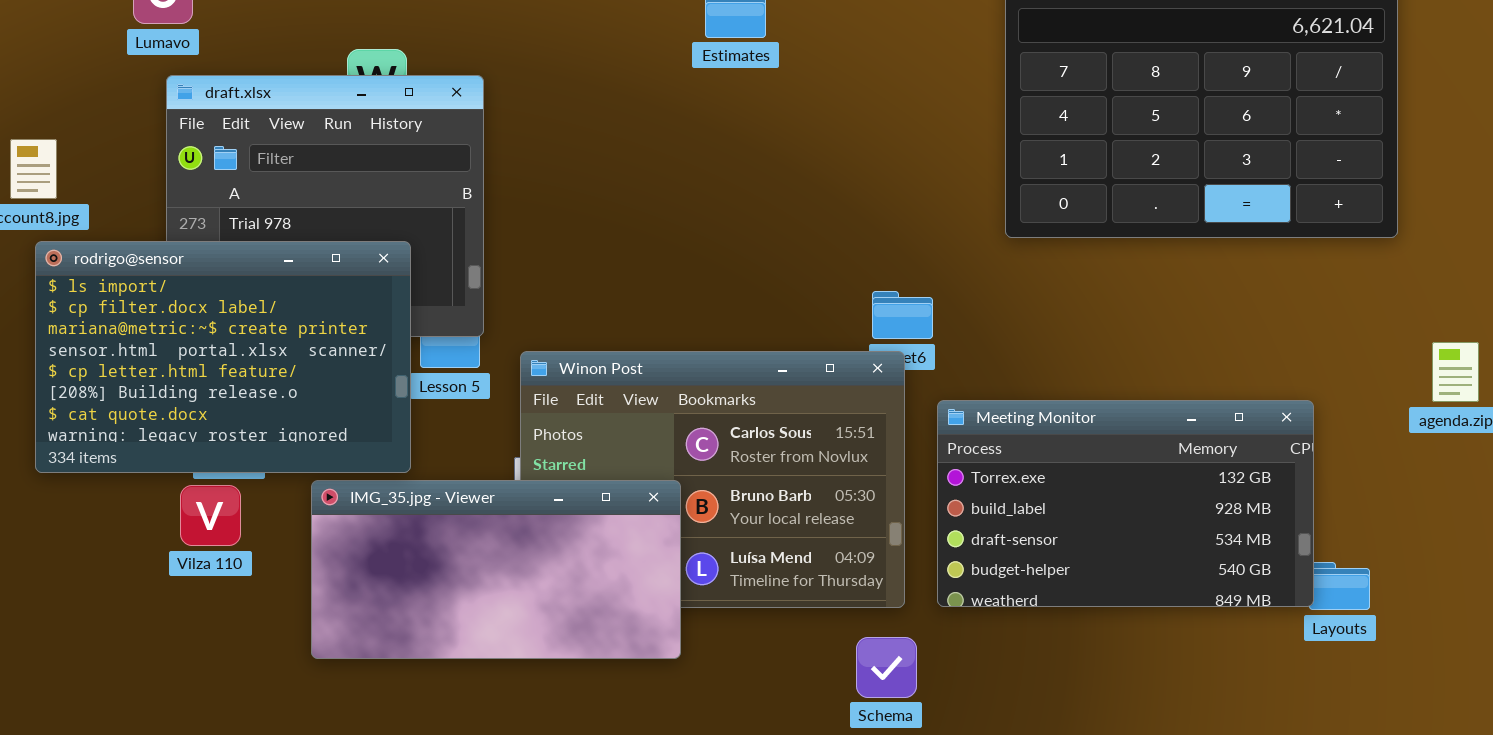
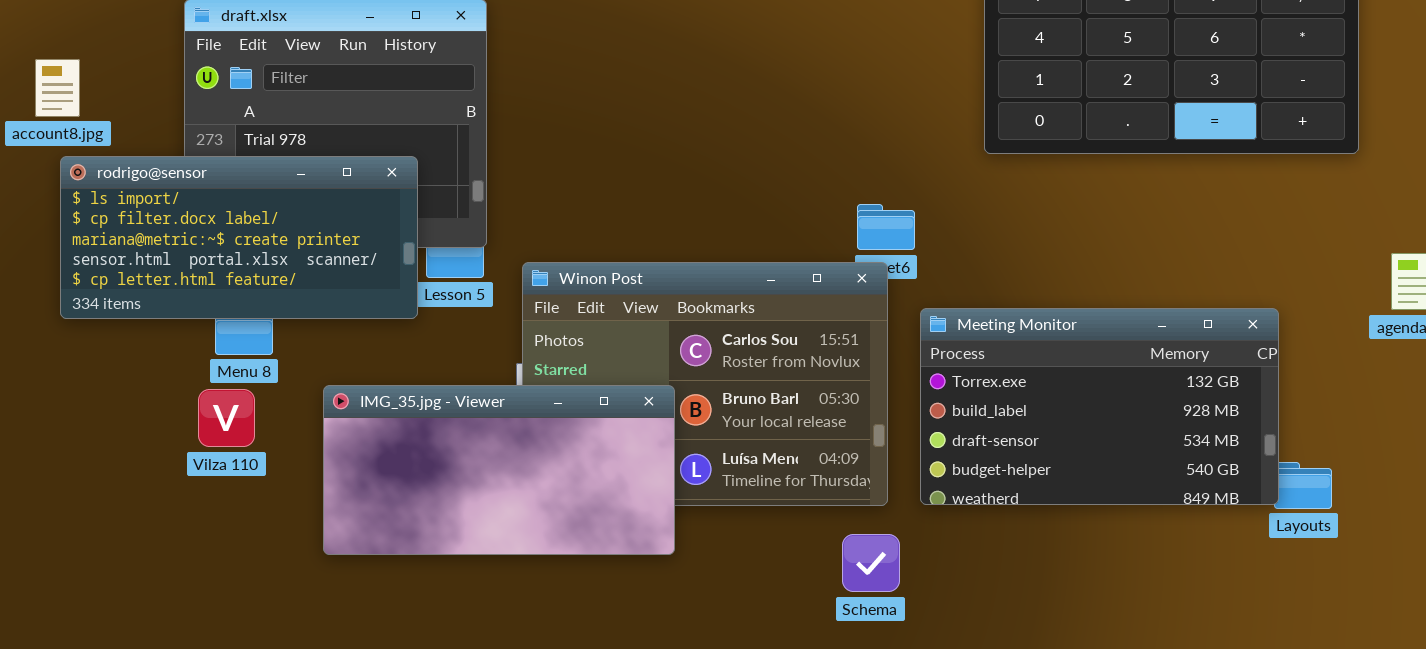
rodrigo@sensor: [35,241,411,473] -> [60,156,418,319], resized

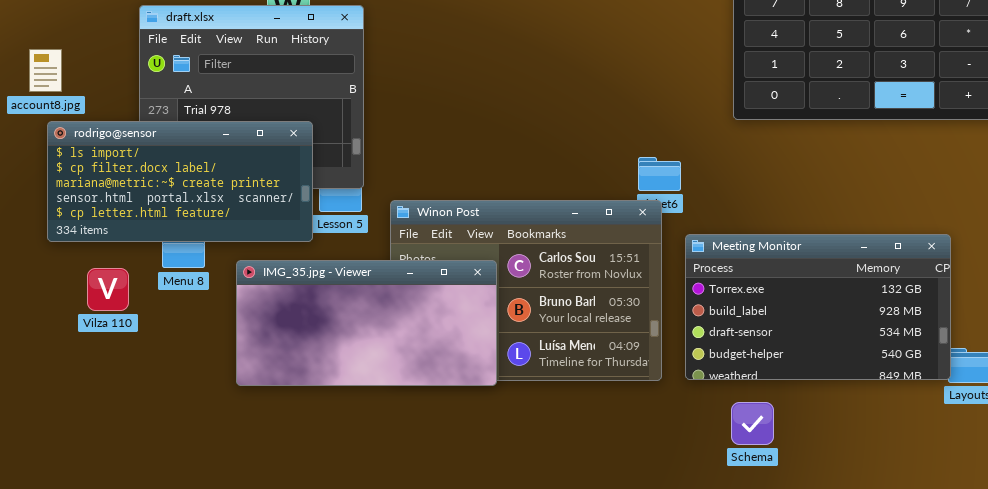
IMG_35.jpg - Viewer: [323,385,675,555] -> [236,260,497,386], moved
Vilza 110: [198,389,255,447] -> [87,268,129,311], moved
Schema: [842,534,900,592] -> [731,402,774,445], moved

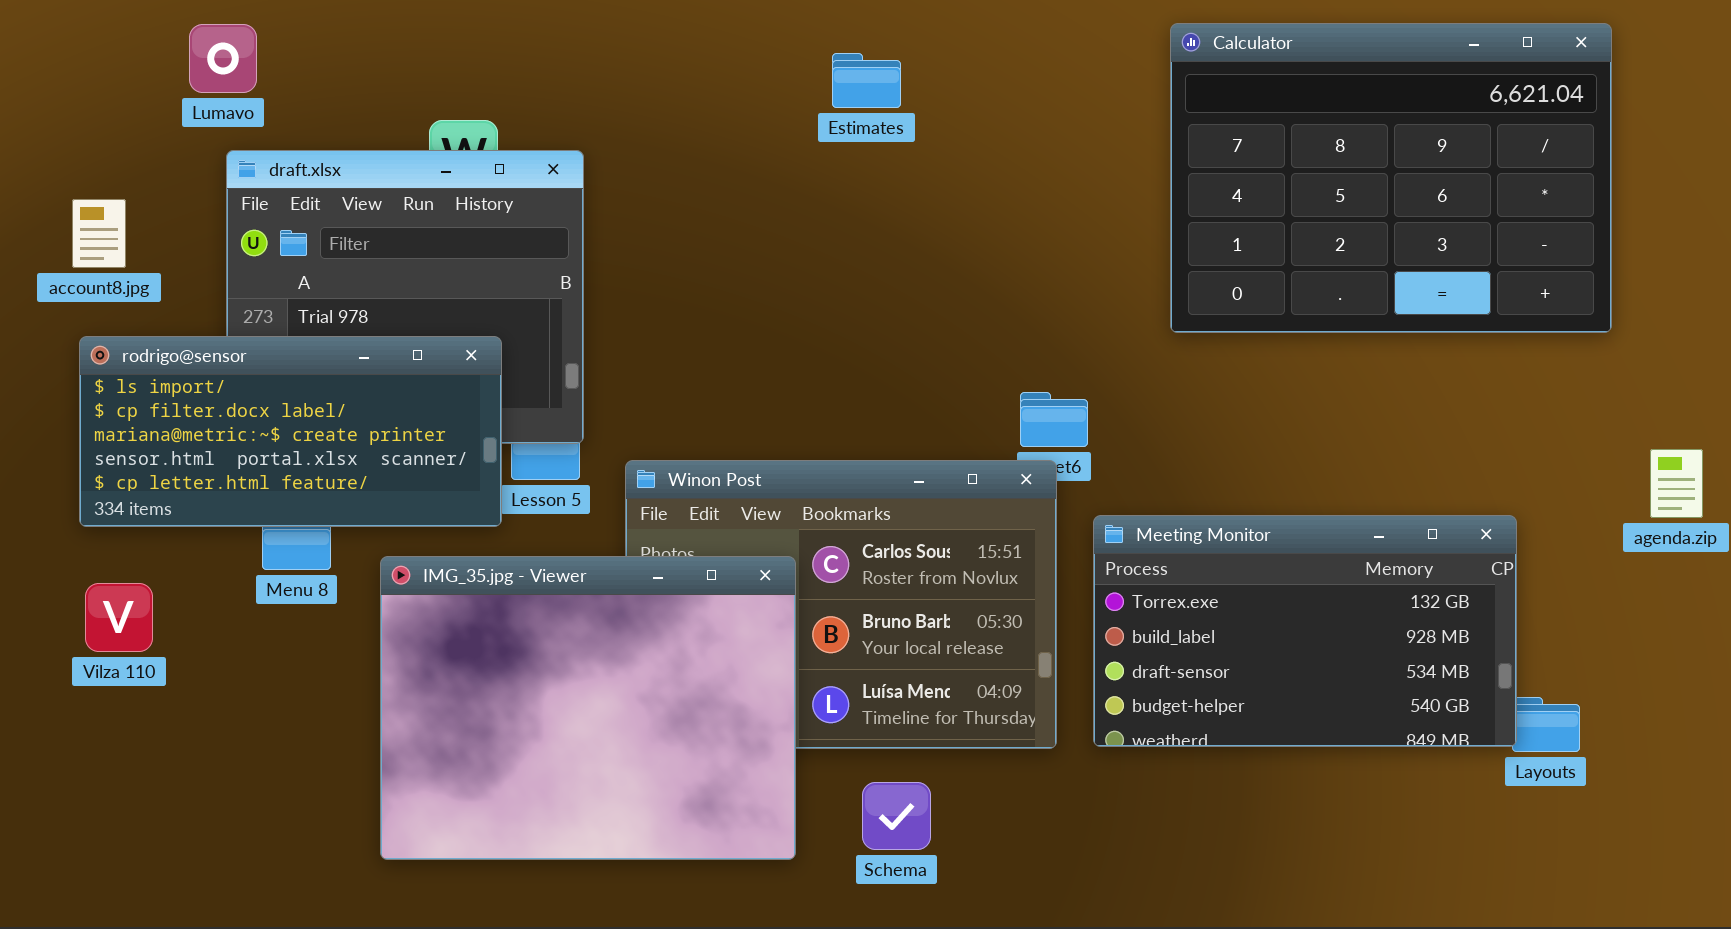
account8.jpg: [29,49,62,92] -> [72,199,126,268], moved
IMG_35.jpg - Viewer: [236,260,497,386] -> [380,556,796,860], resized
Vilza 110: [87,268,129,311] -> [85,583,153,652], moved
Schema: [731,402,774,445] -> [862,782,931,850], moved

